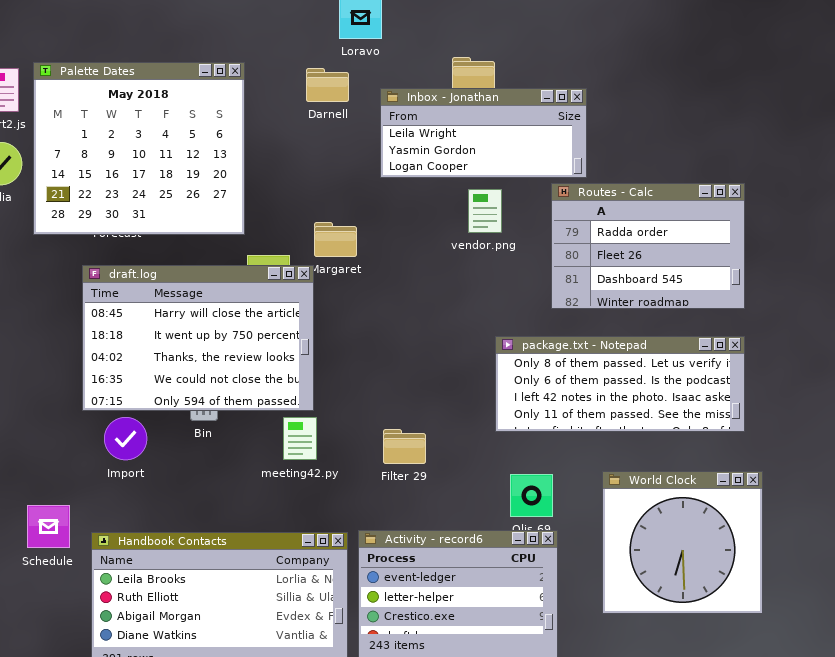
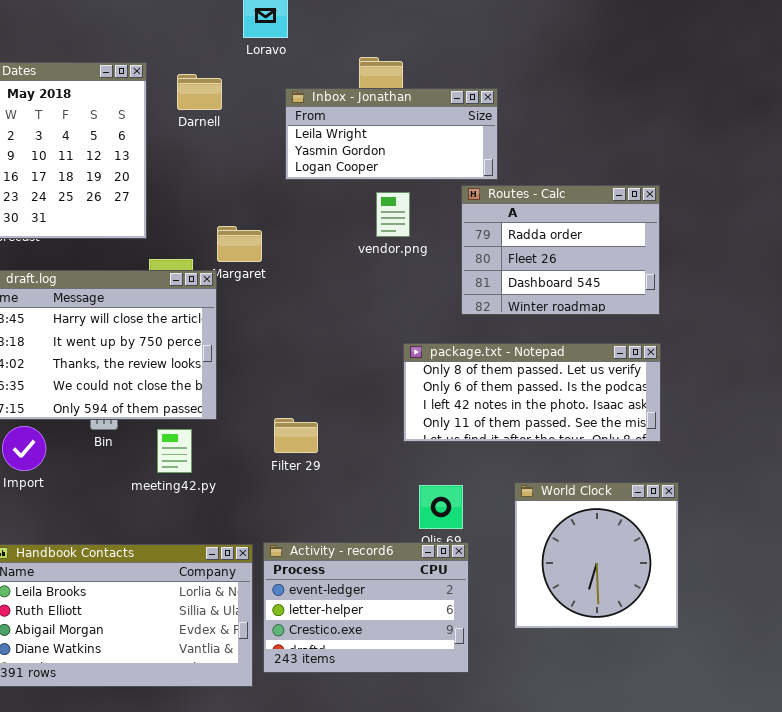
Darnell: [306,68,349,102] -> [177,74,222,110], moved
meeting42.py: [283,417,317,460] -> [157,429,192,473], moved
Filter 29: [383,429,426,464] -> [274,418,318,453], moved

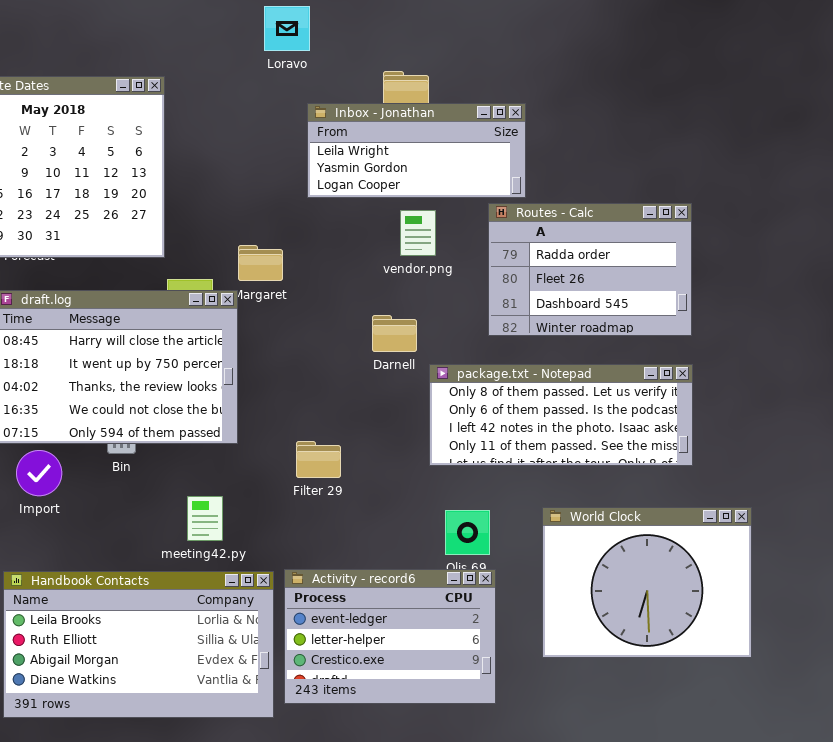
Darnell: [177,74,222,110] -> [372,315,417,352], moved
meeting42.py: [157,429,192,473] -> [187,496,223,541], moved
World Clock: [514,482,679,629] -> [542,507,752,658], resized

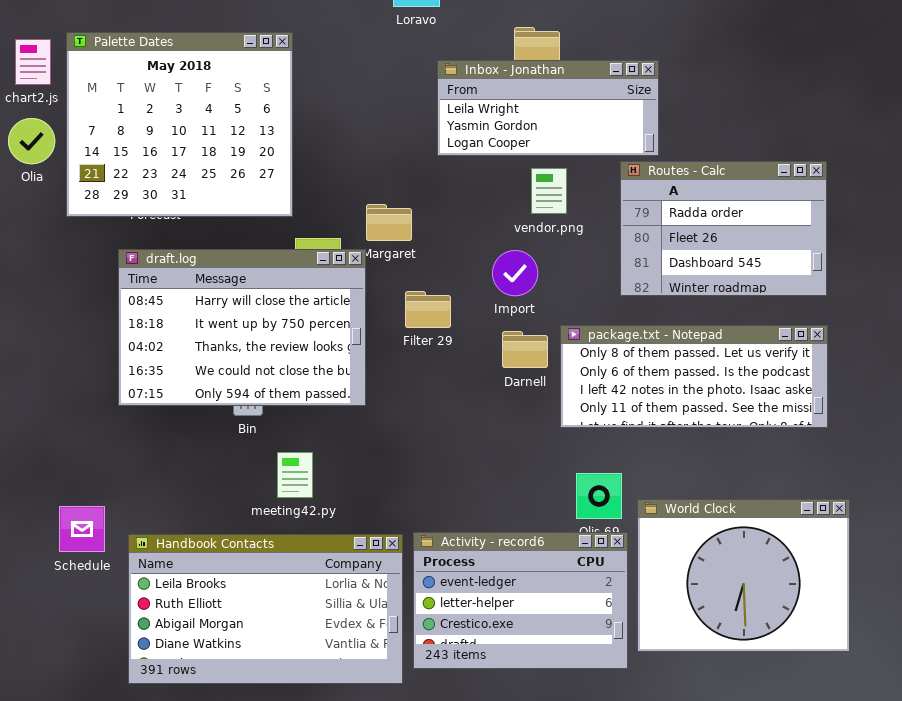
Darnell: [372,315,417,352] -> [502,331,548,368], moved
Filter 29: [296,441,341,478] -> [405,291,451,328], moved
Import: [16,450,62,496] -> [492,250,538,296], moved
meeting42.py: [187,496,223,541] -> [277,452,313,498], moved
World Clock: [542,507,752,658] -> [637,499,850,652], moved

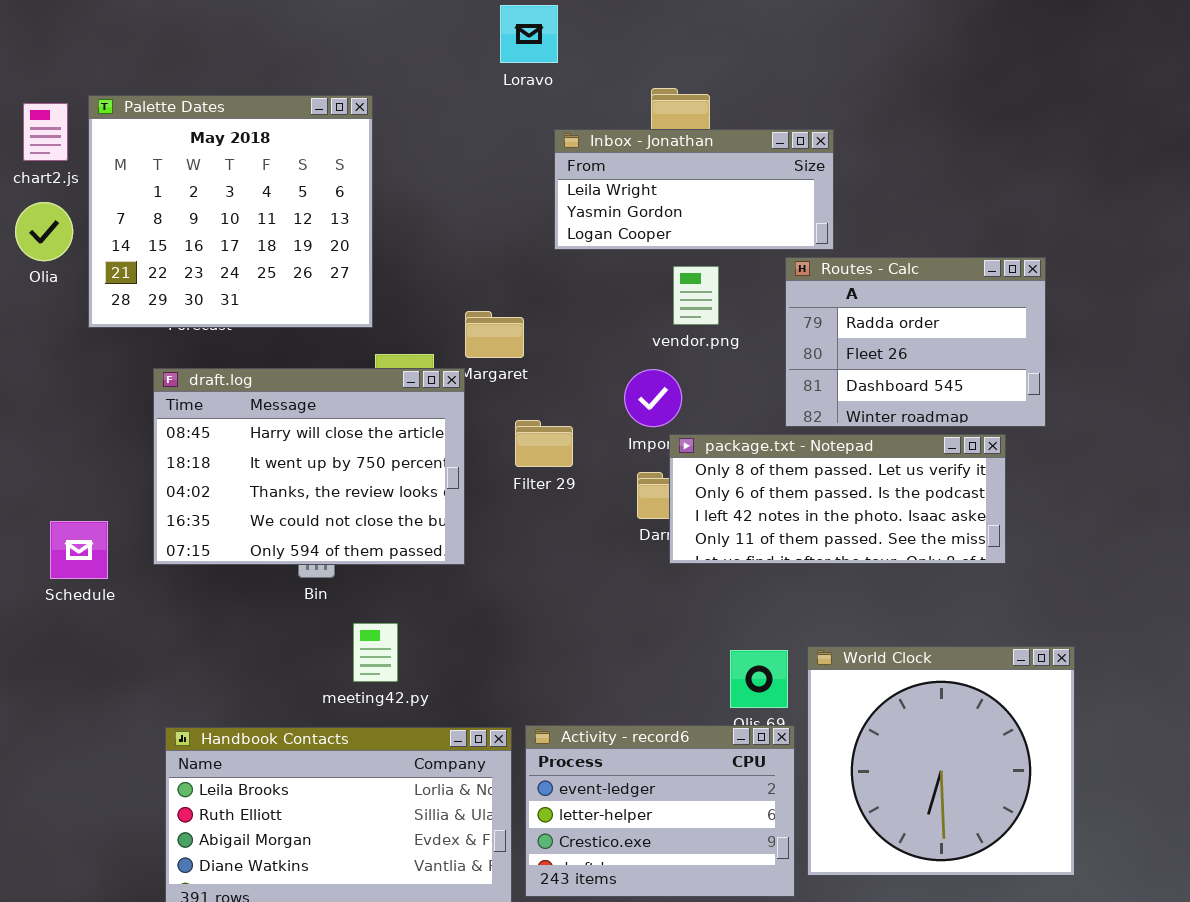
package.txt - Notepad: [560,325,828,428] -> [669,434,1006,564], moved
World Clock: [637,499,850,652] -> [807,646,1075,876], resized
Schedule: [59,506,105,552] -> [50,521,108,579], moved

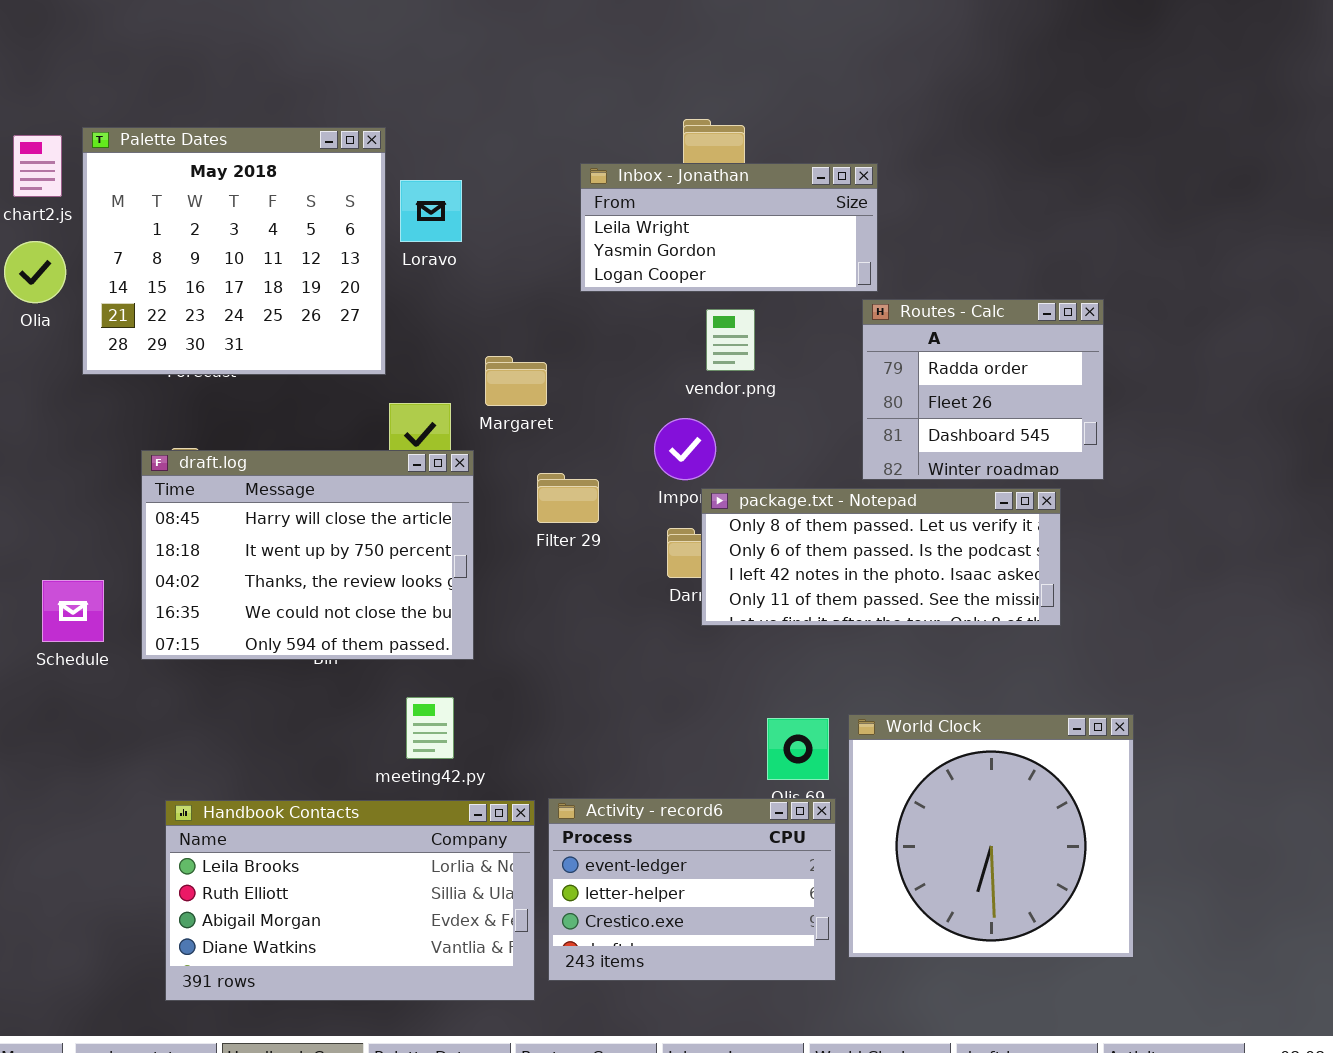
Loravo: [500,5,558,63] -> [400,180,462,242], moved
Routes - Calc: [785,257,1046,427] -> [862,299,1104,480], resized
draft.log: [153,368,465,565] -> [141,450,474,660], moved
meeting42.py: [353,623,398,682] -> [406,697,454,759], moved

